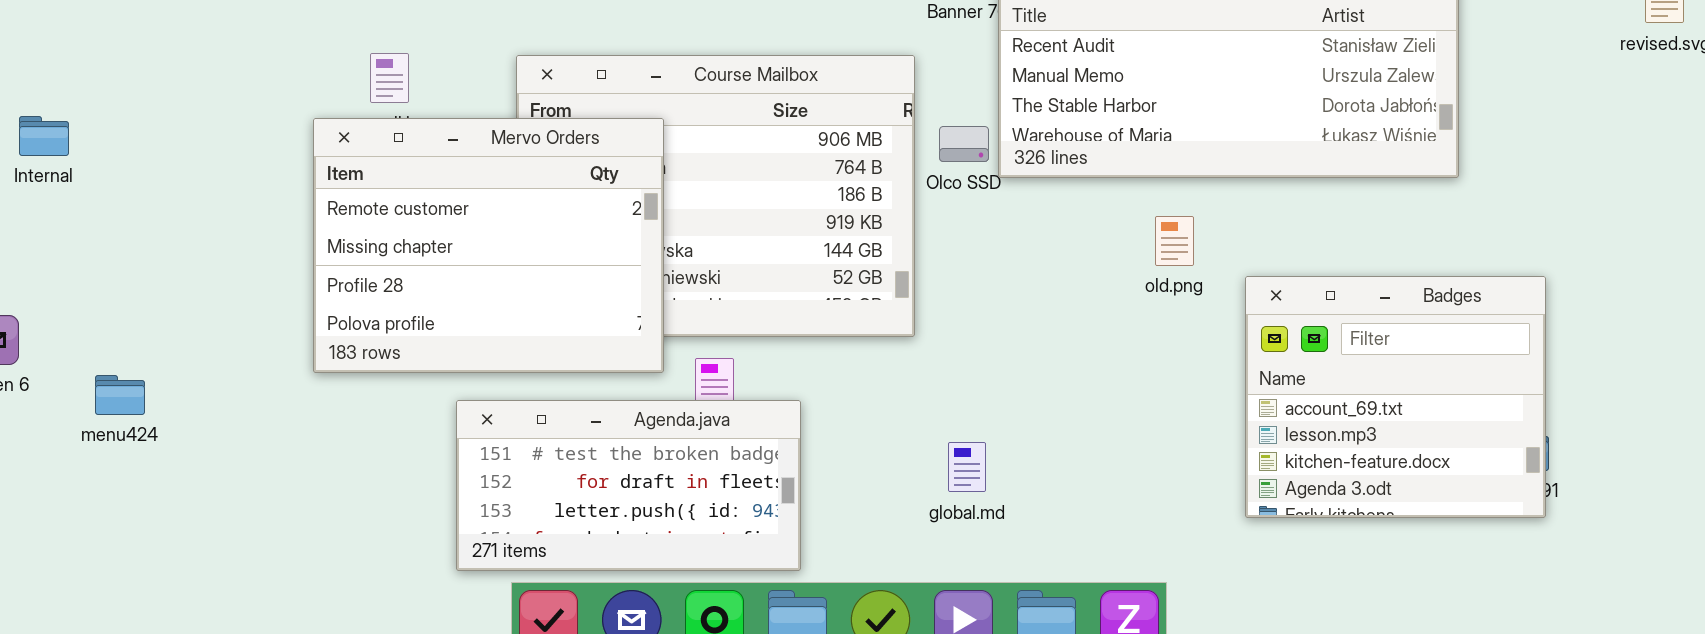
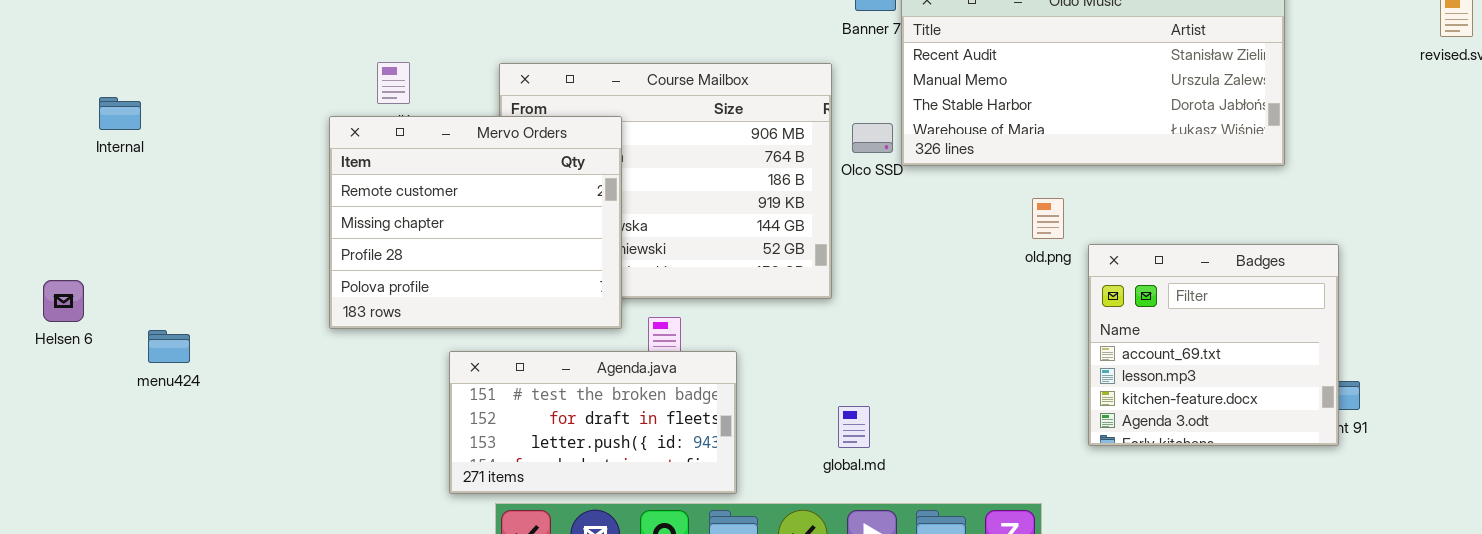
Internal: [19,116,69,156] -> [99,97,141,130], moved
Badges: [1245,276,1546,518] -> [1088,244,1339,446], moved
global.md: [948,442,986,492] -> [838,406,870,448], moved

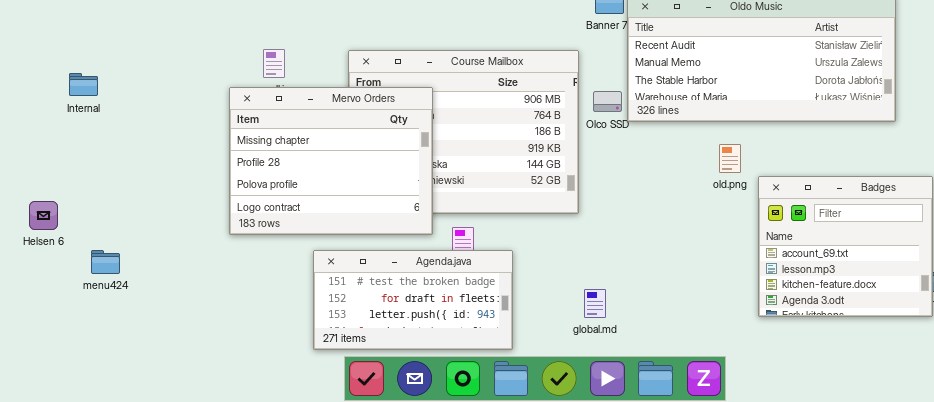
Mervo Orders: [329,116,622,329] -> [229,87,433,235], scrolled down 1 row
menu424: [148,330,190,363] -> [91,250,120,274], moved

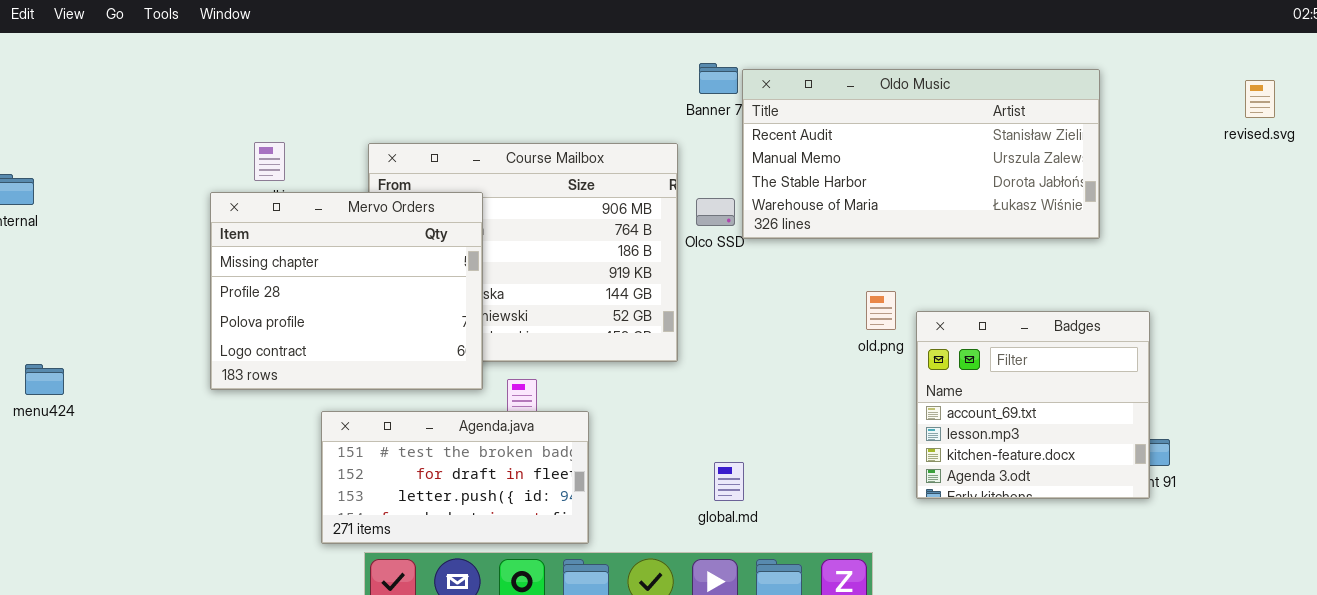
old.png: [719,144,741,173] -> [866,291,896,330], moved
menu424: [91,250,120,274] -> [25,364,64,395], moved
global.md: [584,289,606,318] -> [714,462,744,501], moved

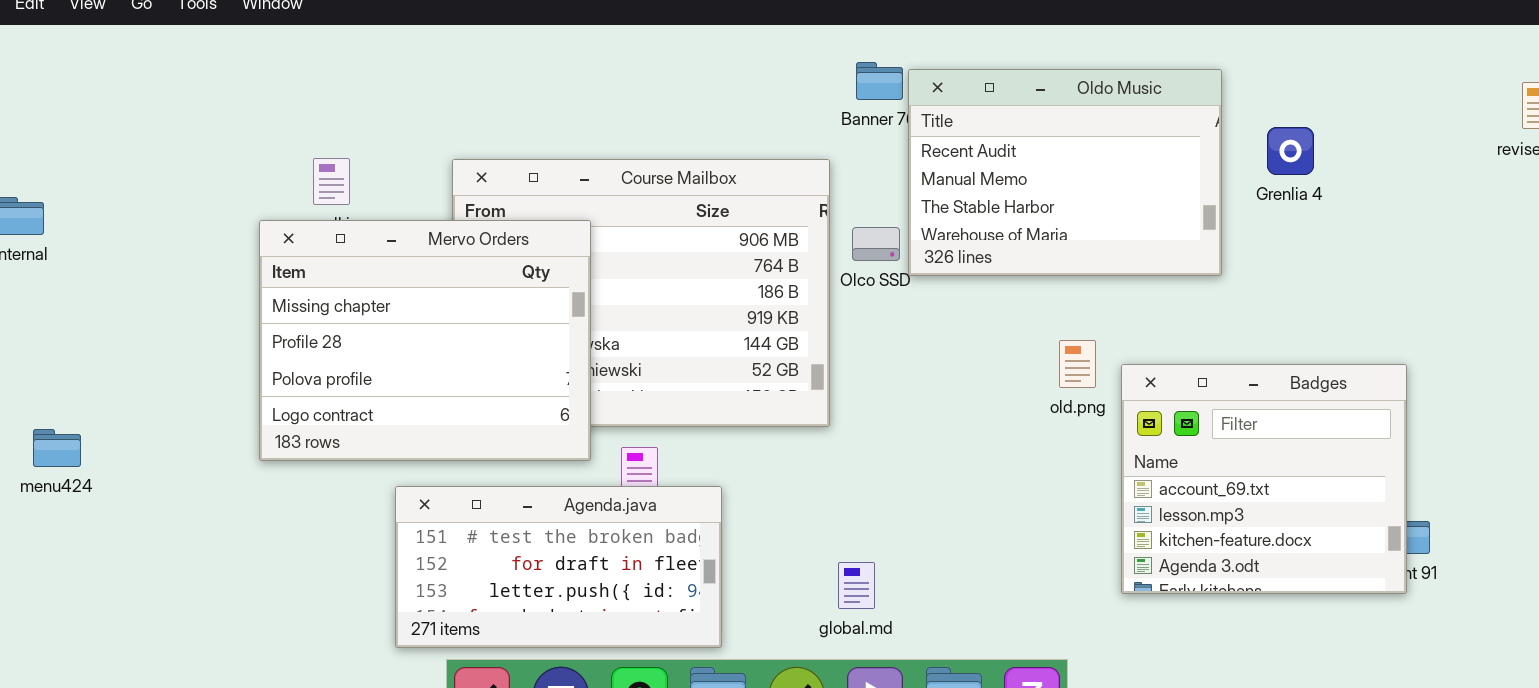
Oldo Music: [742,69,1100,239] -> [908,69,1222,276], resized
global.md: [714,462,744,501] -> [838,562,875,609], moved

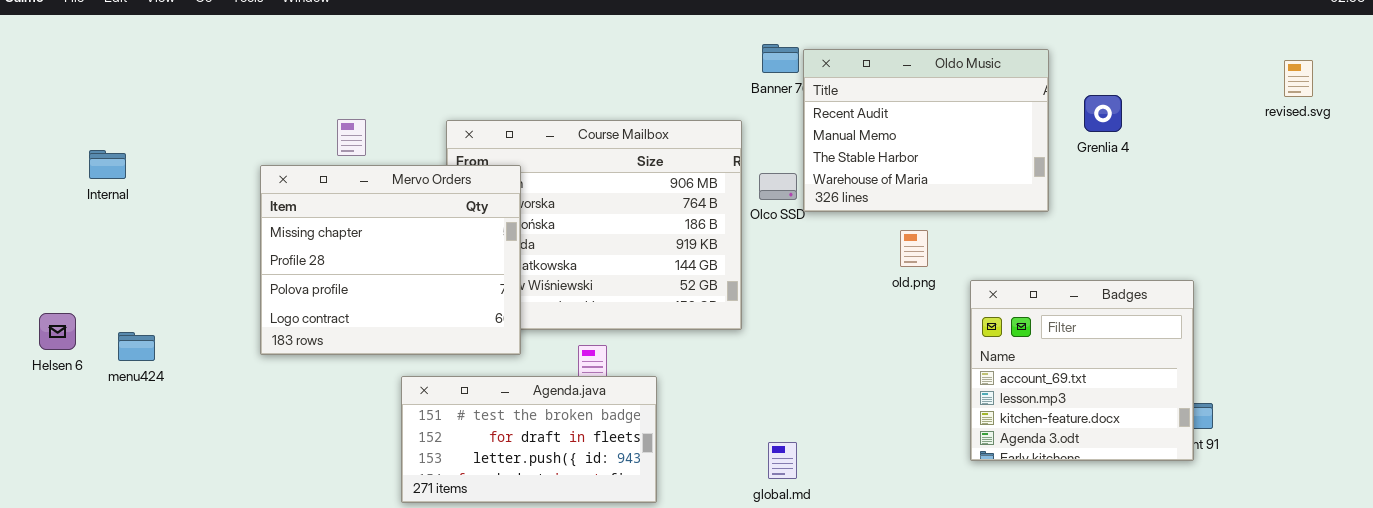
Mervo Orders: [259,220,591,461] -> [260,165,521,355], moved
old.png: [1059,340,1096,388] -> [900,230,928,267], moved
global.md: [838,562,875,609] -> [768,442,797,479], moved

